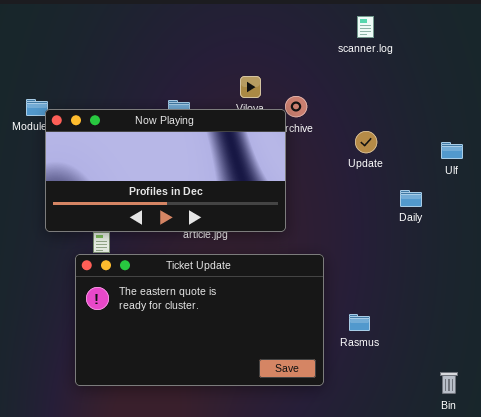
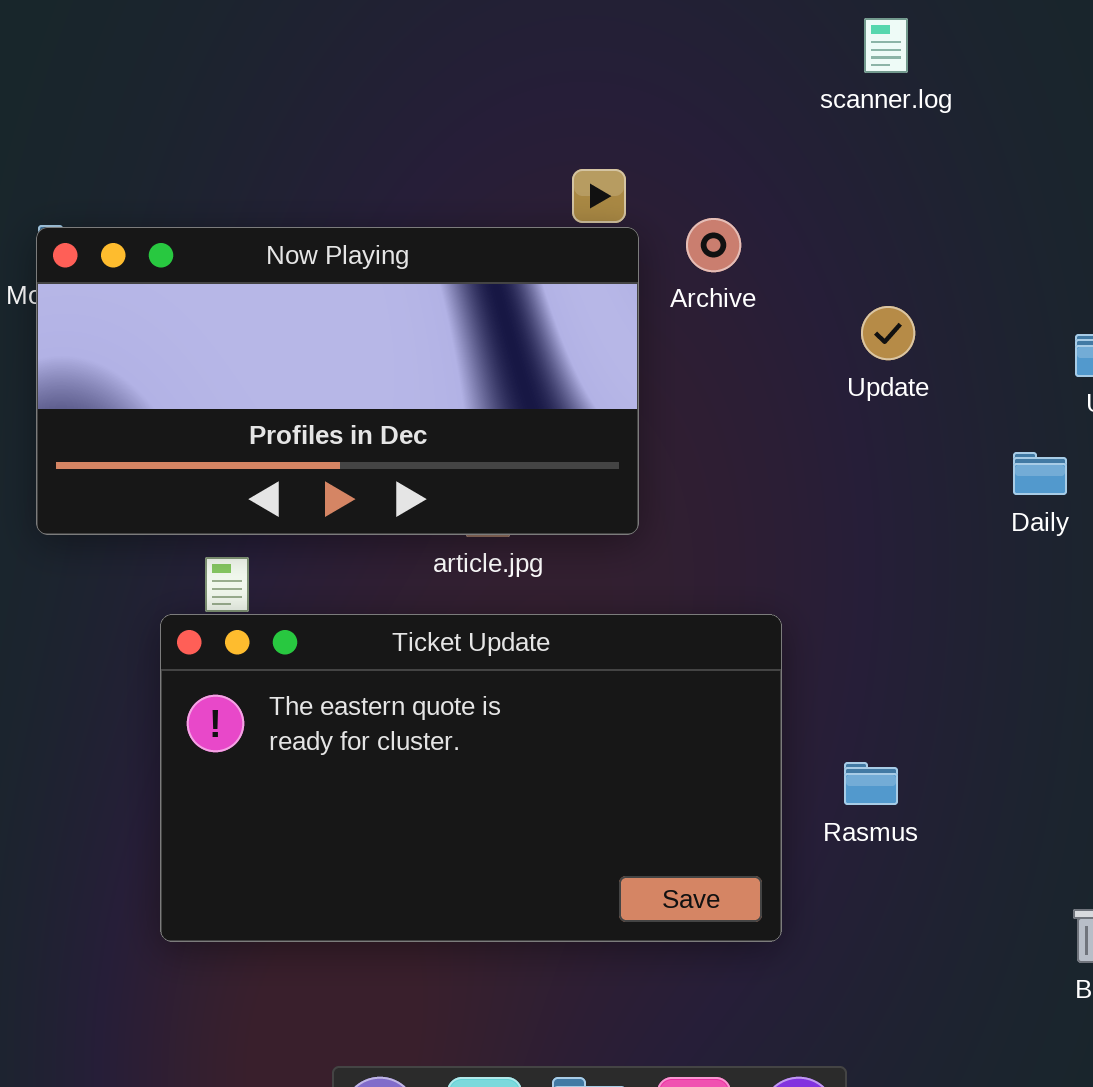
Now Playing: [45,109,286,232] -> [36,227,639,535], moved
Daily: [400,190,422,207] -> [1013,452,1067,495], moved

